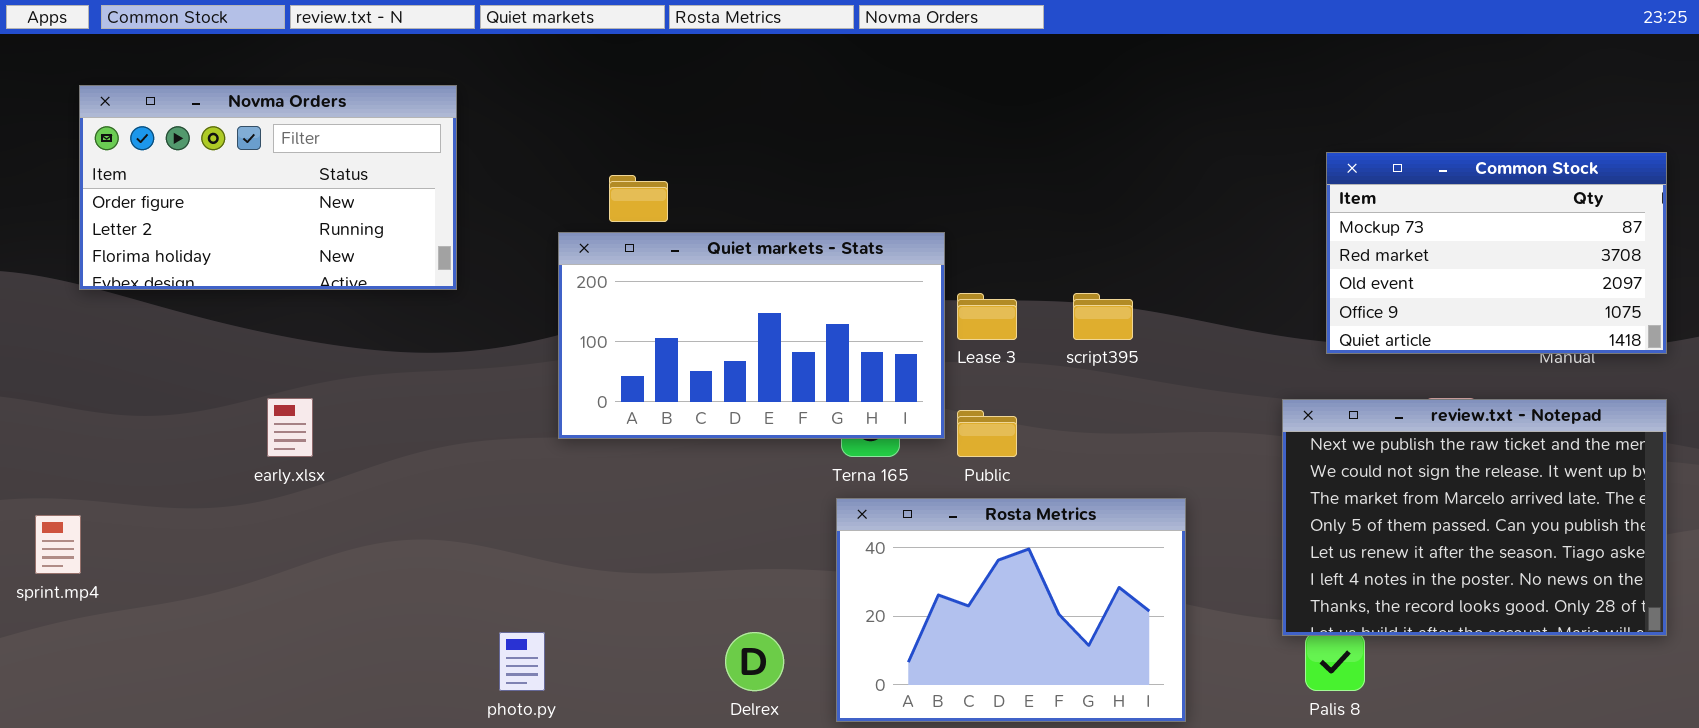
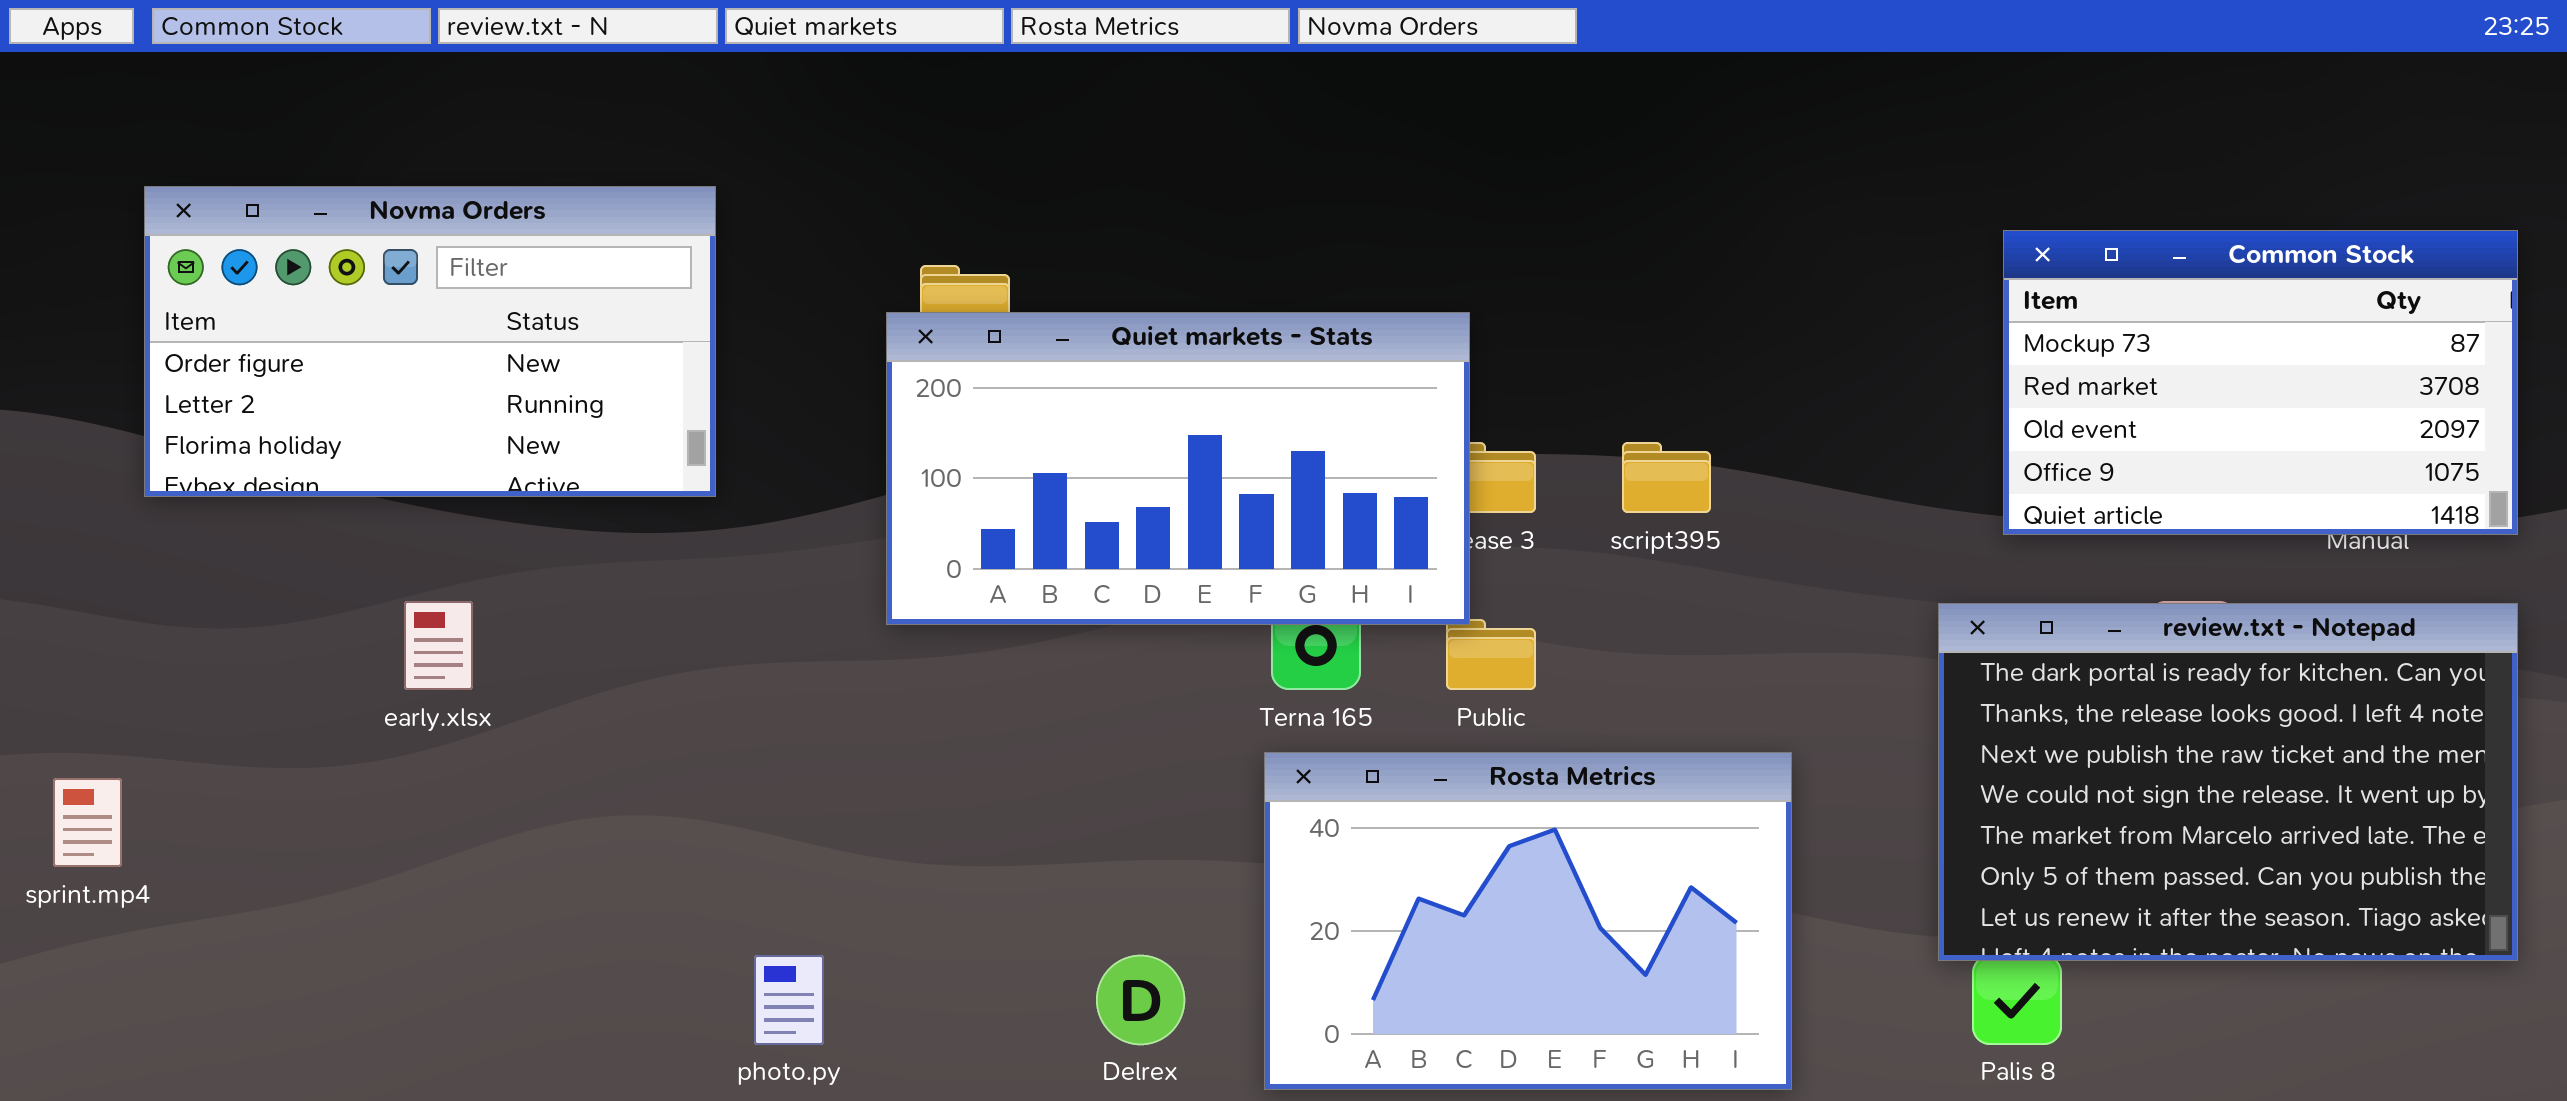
Novma Orders: [79,85,457,290] -> [144,186,716,497], moved
Quiet markets - Stats: [558,232,945,439] -> [886,312,1470,625], moved
review.txt - Notepad: [1282,399,1667,636] -> [1938,603,2518,961], scrolled up 2 rows

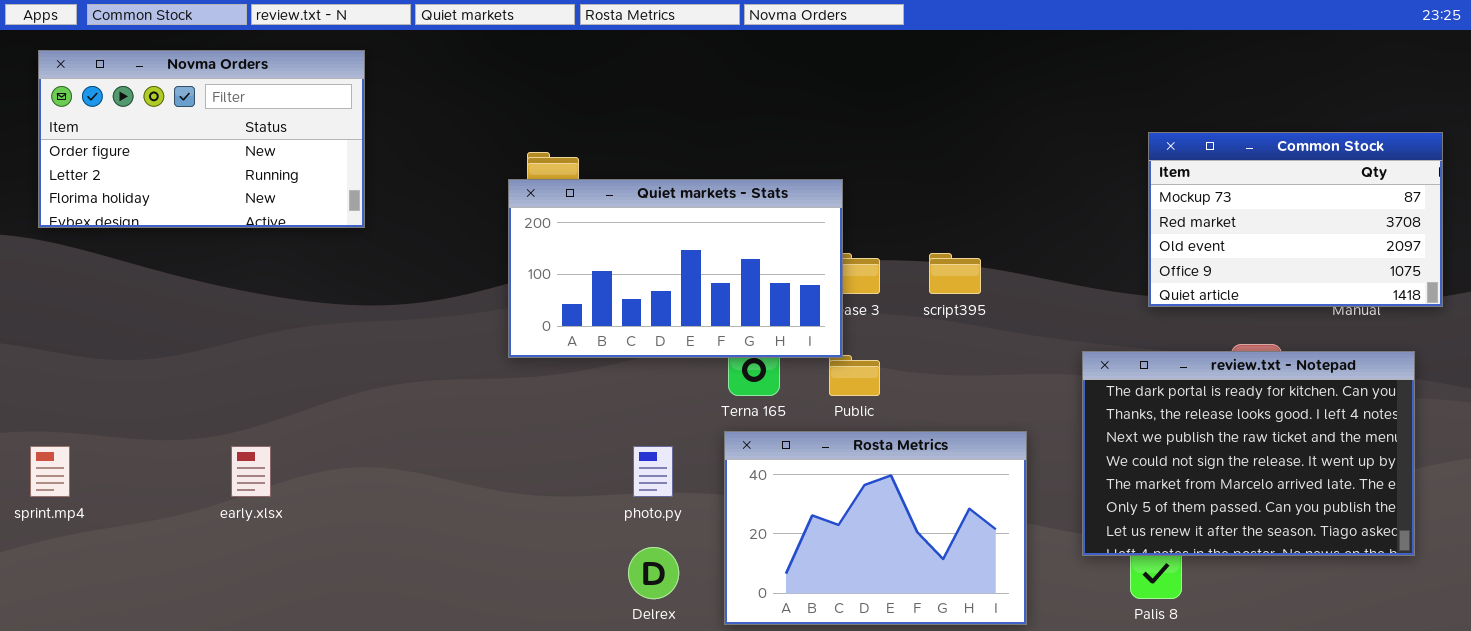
Novma Orders: [144,186,716,497] -> [38,50,365,228], moved
early.xlsx: [404,601,473,690] -> [231,446,271,497], moved
review.txt - Notepad: [1938,603,2518,961] -> [1082,351,1415,556], moved
photo.py: [754,955,824,1045] -> [633,446,673,497], moved

